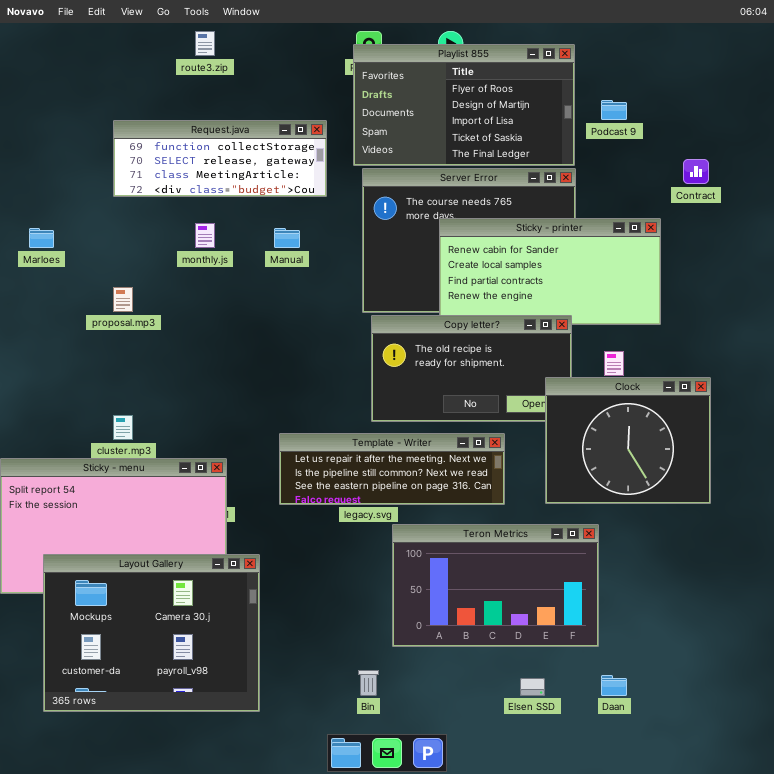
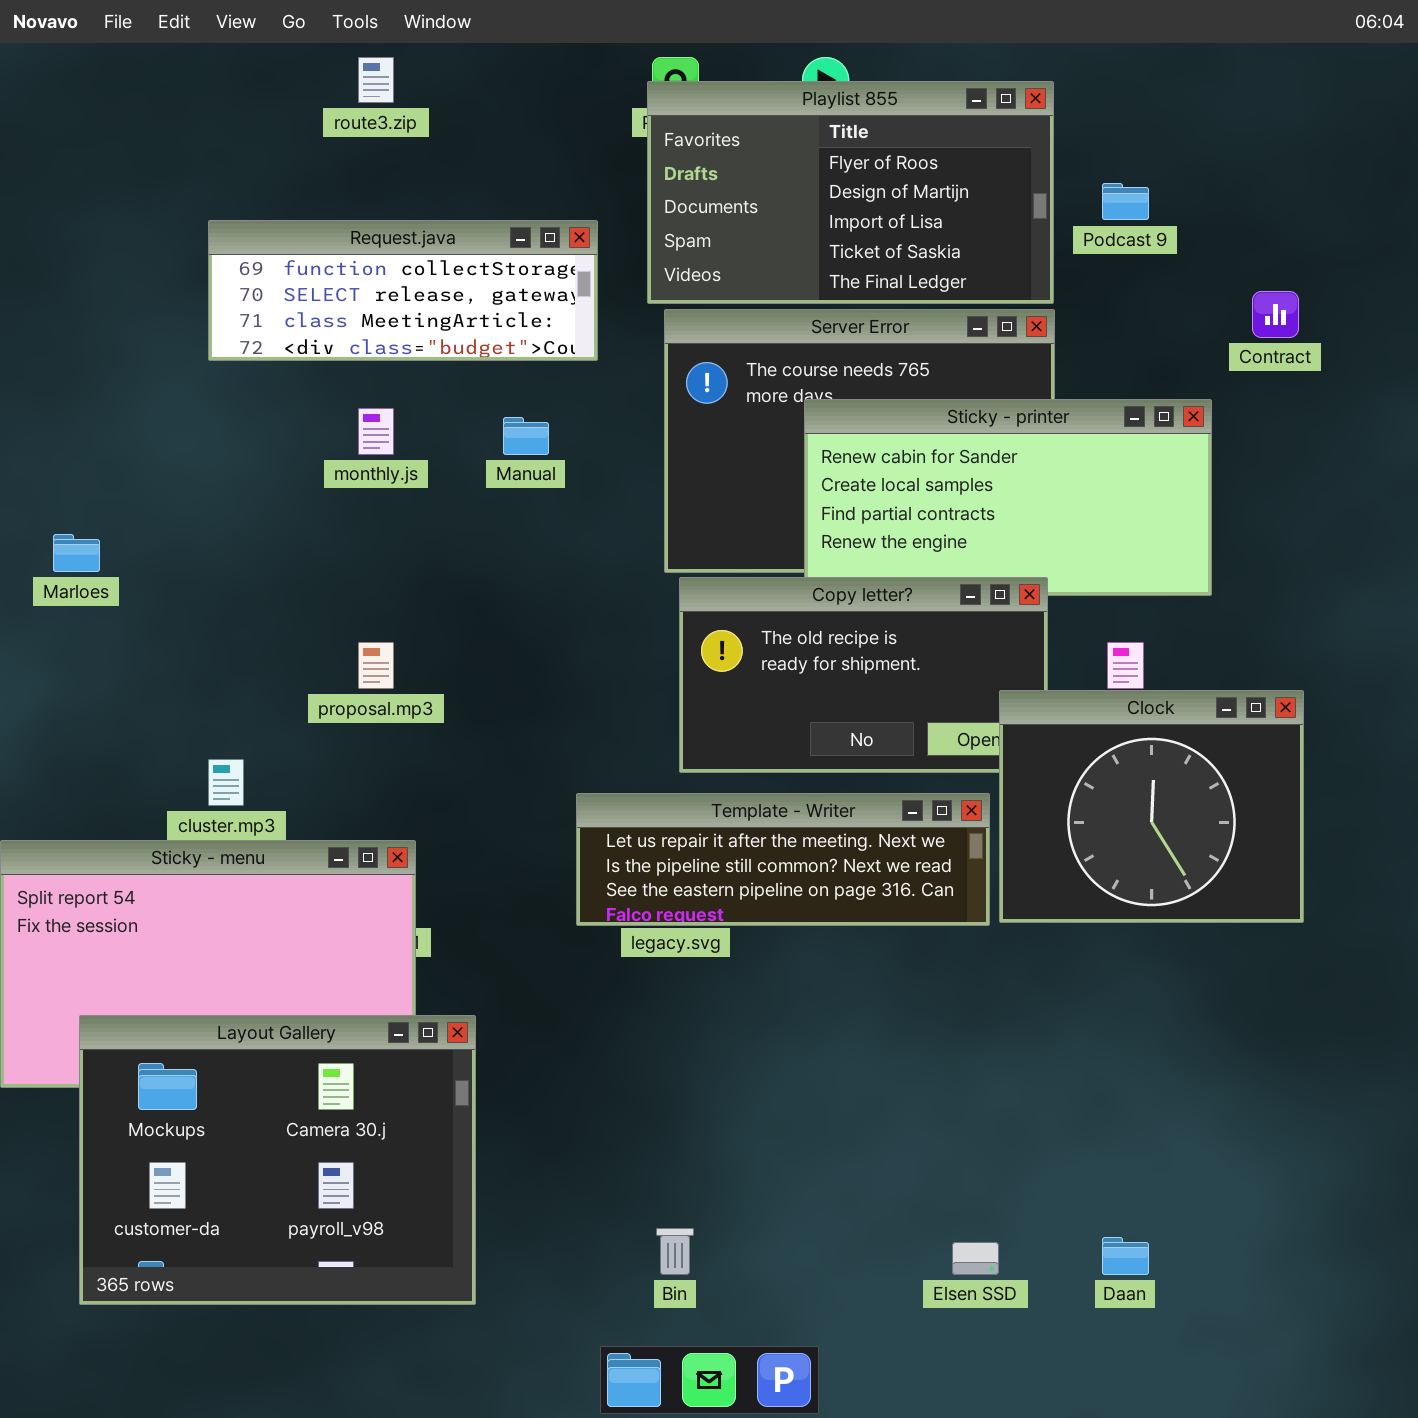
Marloes: [29,228,54,248] -> [53,534,100,572], moved
proposal.mp3: [113,287,133,312] -> [358,642,394,689], moved
Template - Writer: [279,433,505,505] -> [576,793,990,926], moved
Teron Metrics: [392,524,599,647] -> none, closed

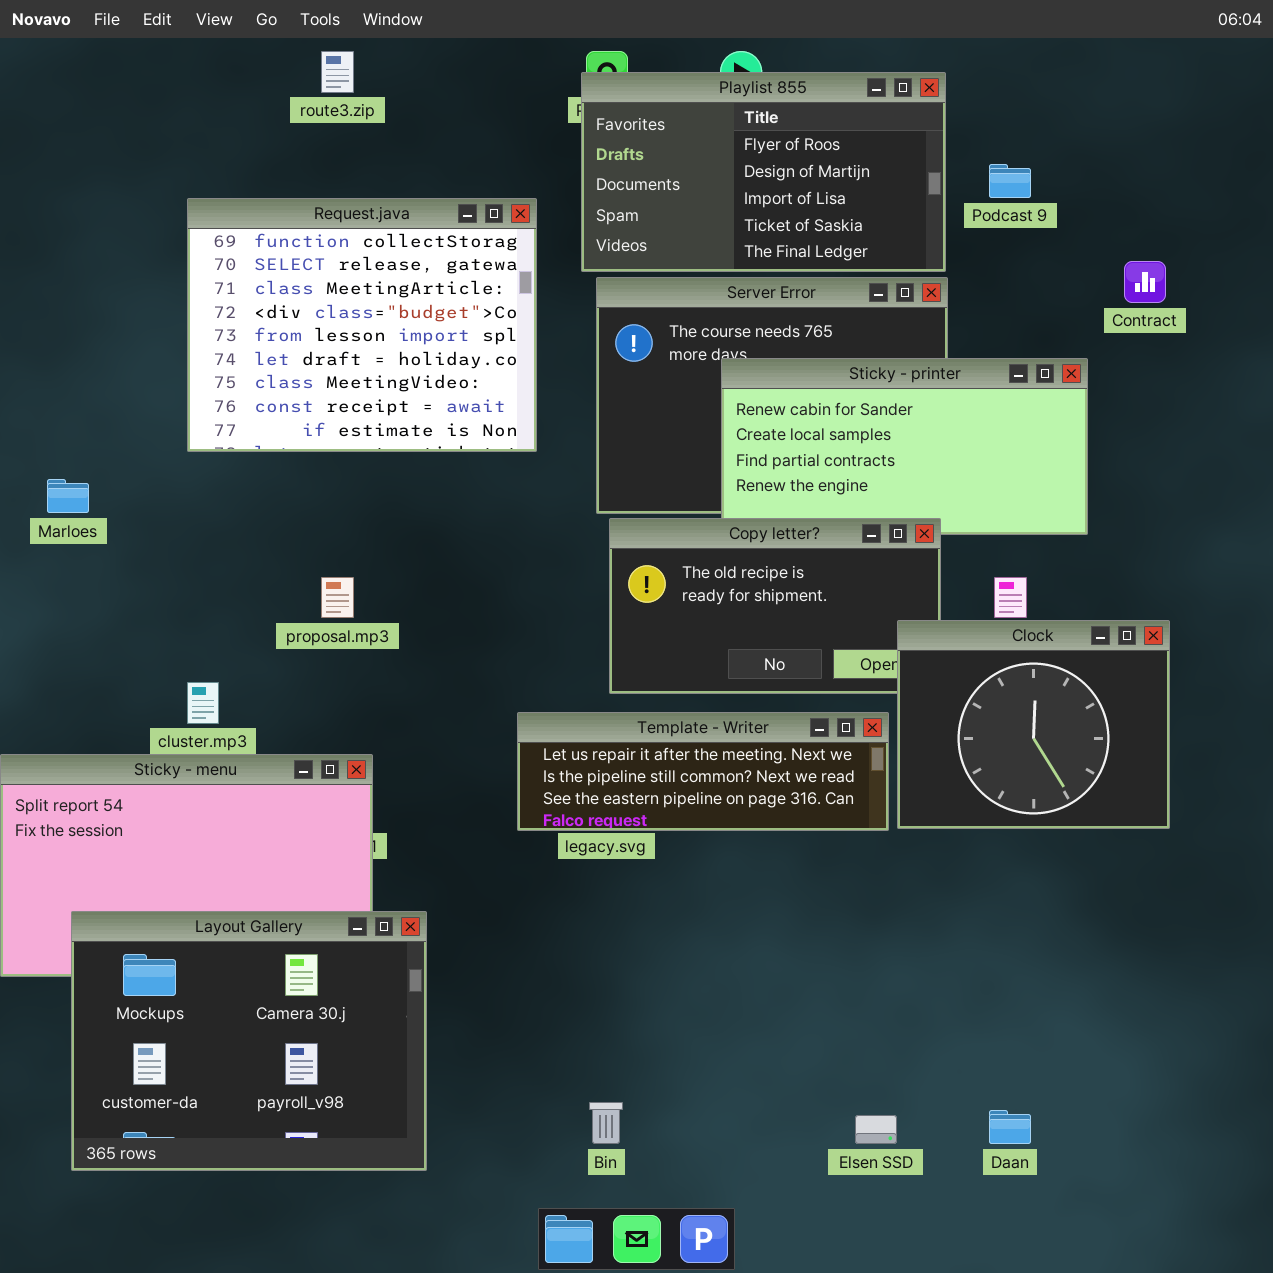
Request.java: [208,220,598,361] -> [187,198,537,452], resized

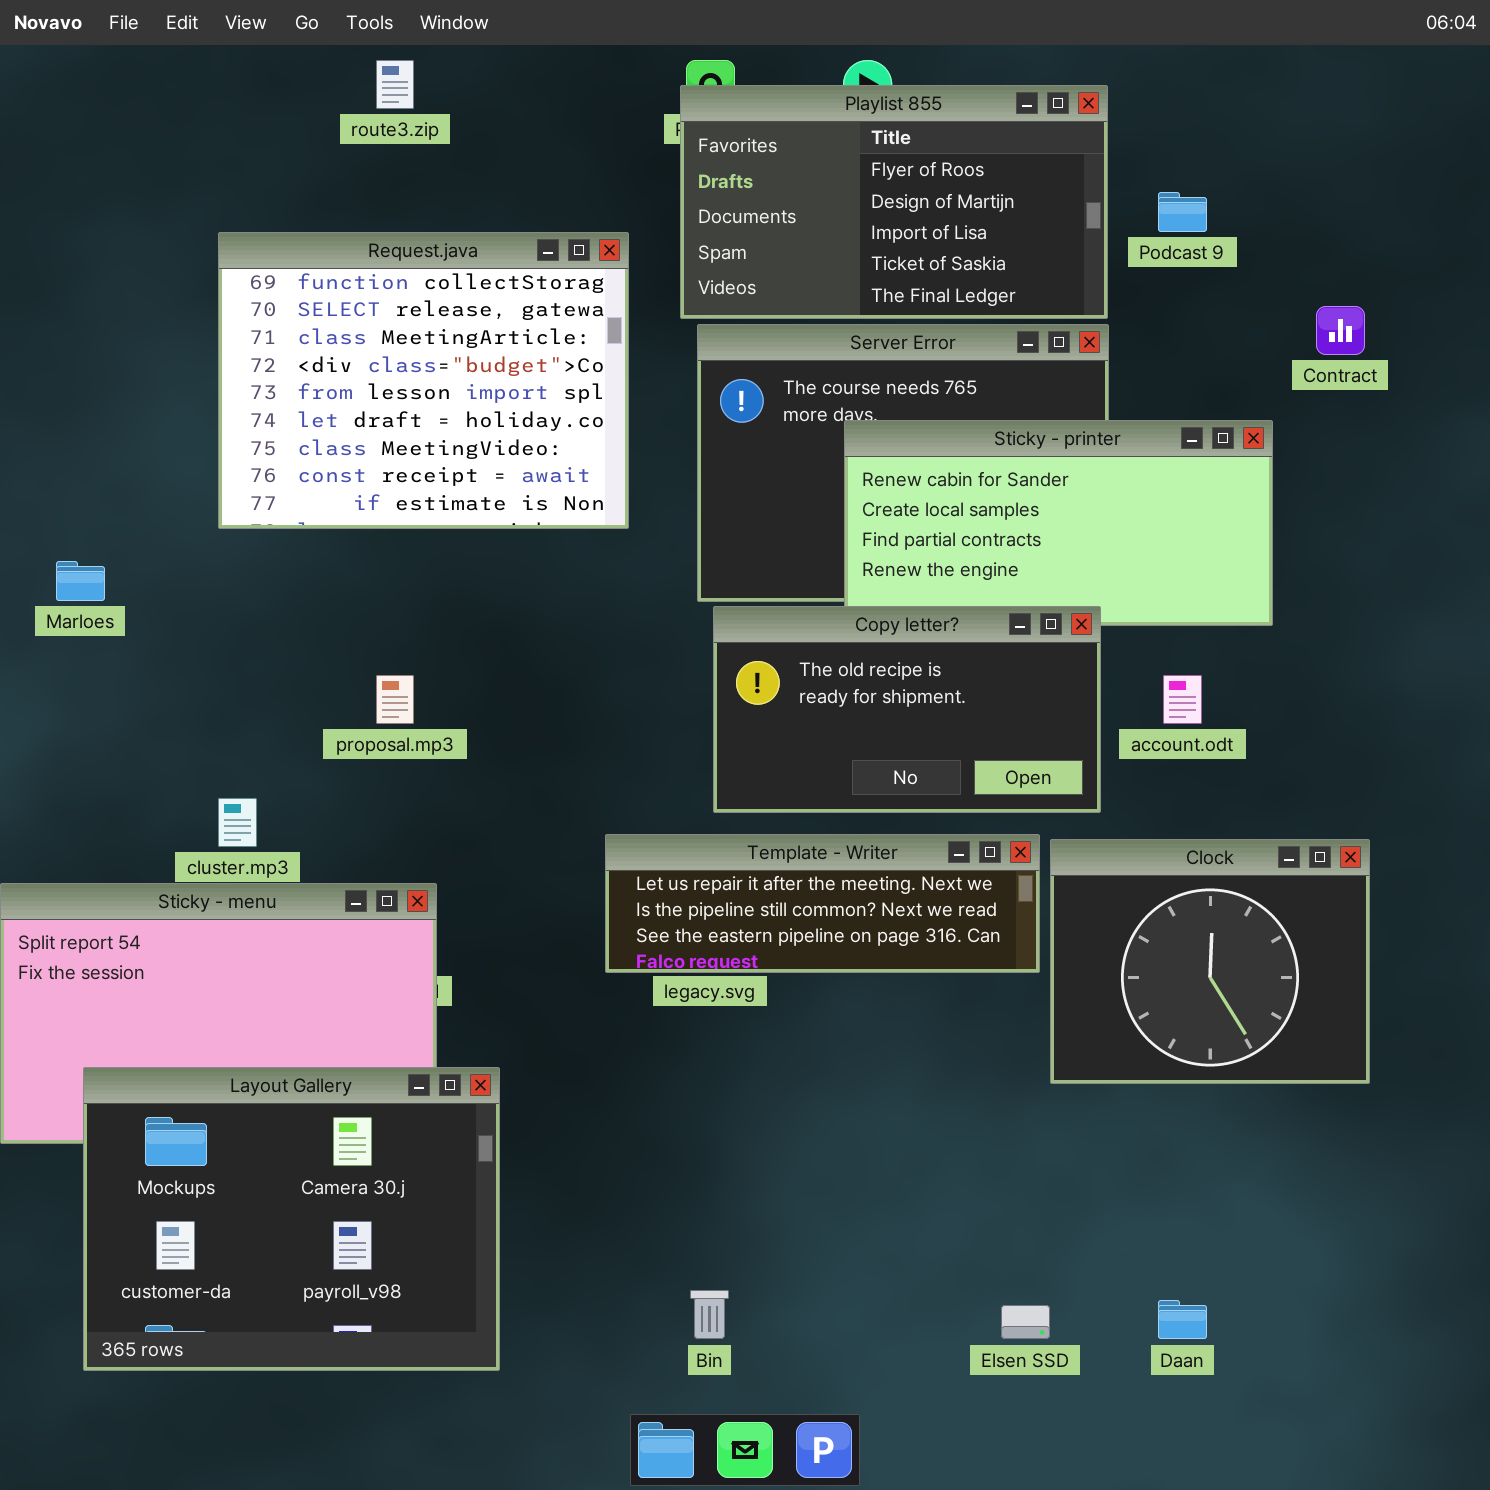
Clock: [897,620,1170,829] -> [1050,839,1370,1084], moved

